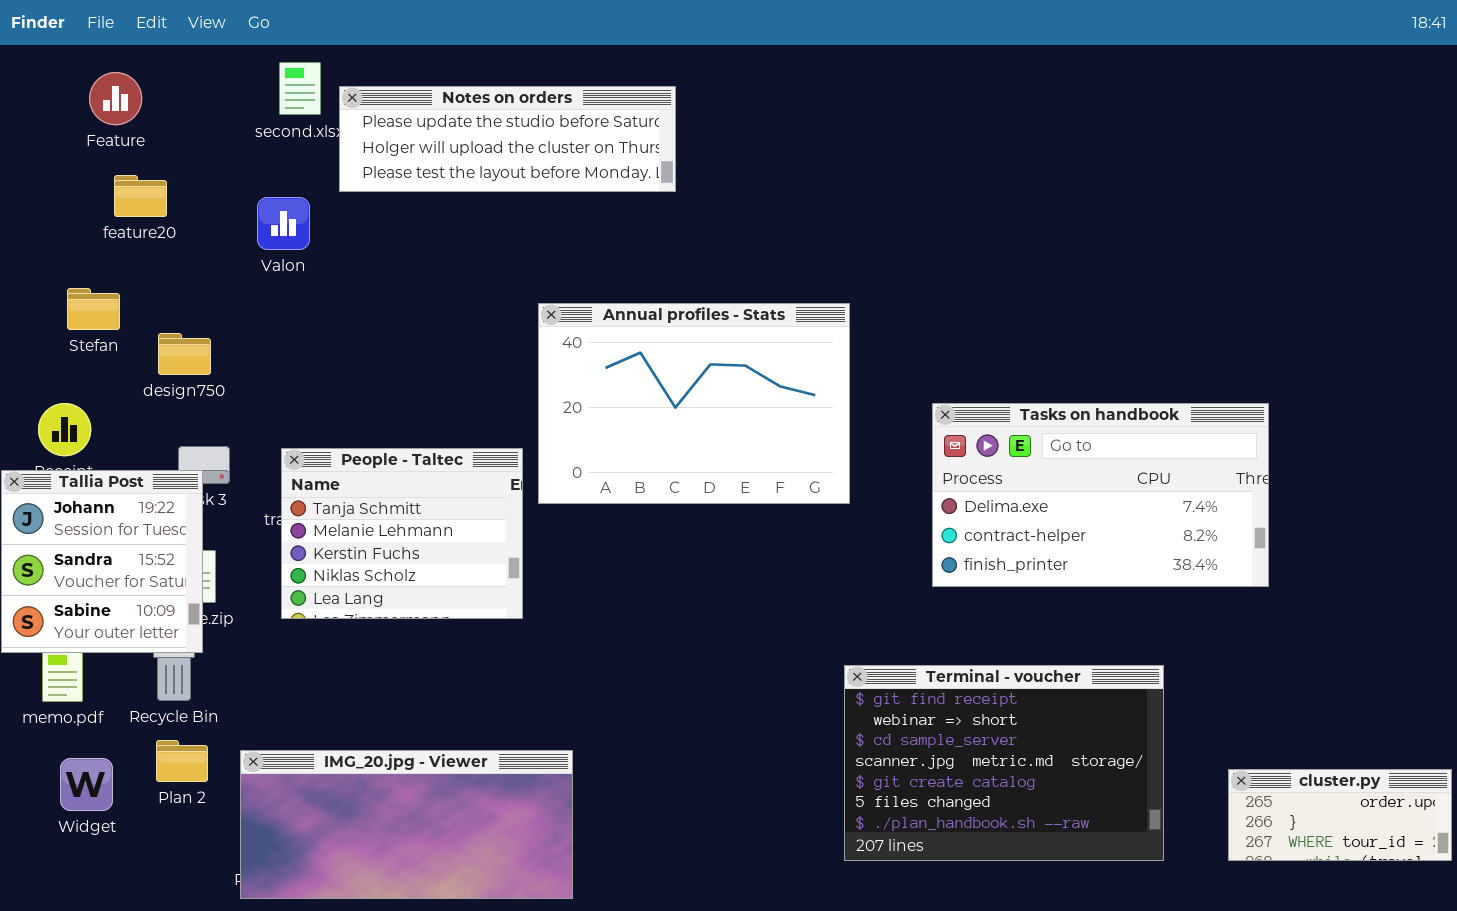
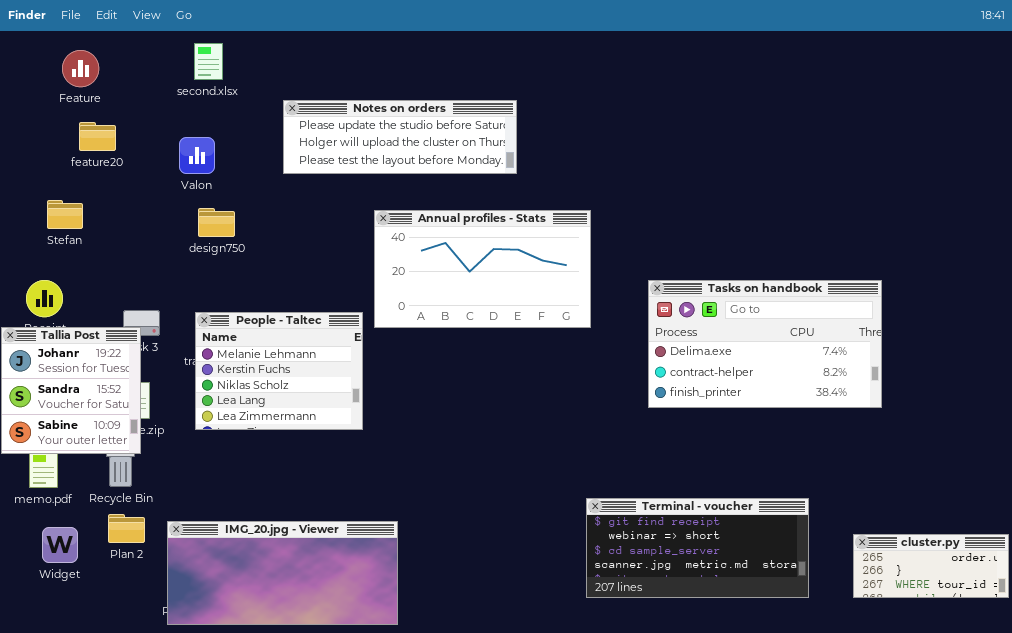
Notes on orders: [339,86,676,192] -> [283,100,517,174], moved
Annual profiles - Stats: [538,303,850,504] -> [374,210,591,328], resized
design750: [158,333,211,375] -> [198,208,235,237], moved
People - Taltec: [281,448,523,619] -> [195,312,363,430], scrolled down 1 row
Terminal - voucher: [844,665,1164,861] -> [586,498,809,598], resized

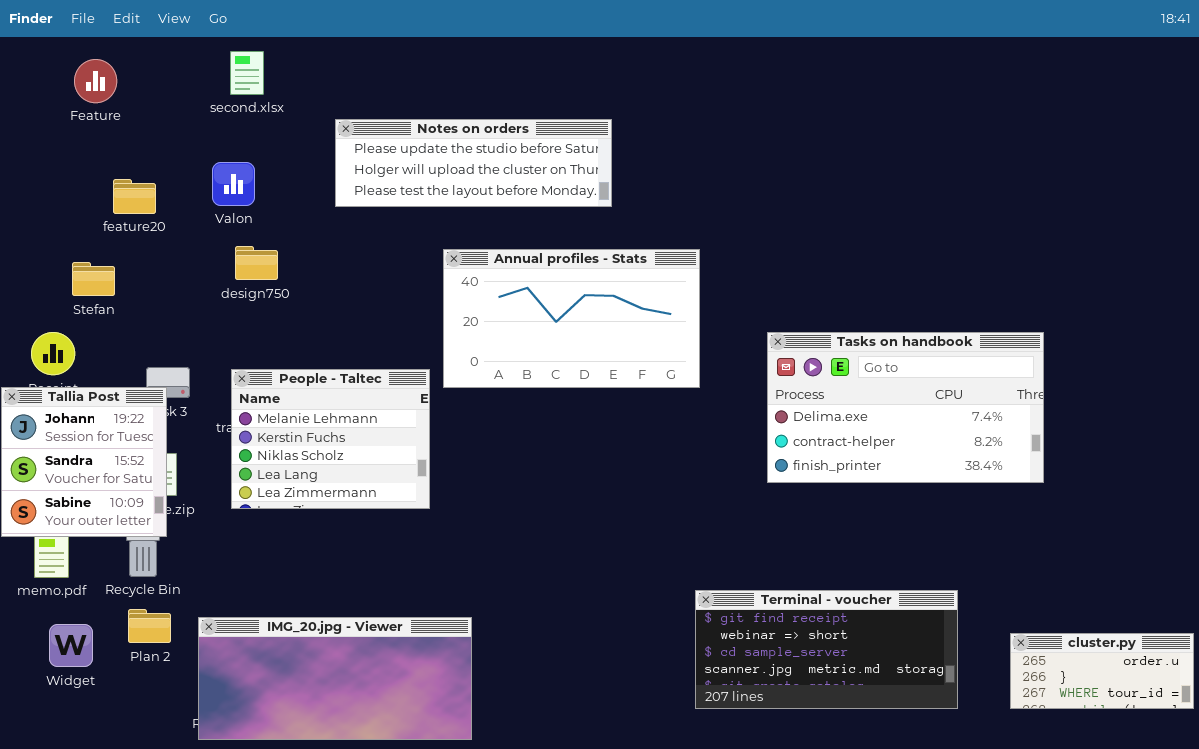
feature20: [79,122,116,151] -> [113,179,156,214], moved
Stefan: [47,200,83,229] -> [72,262,115,296], moved

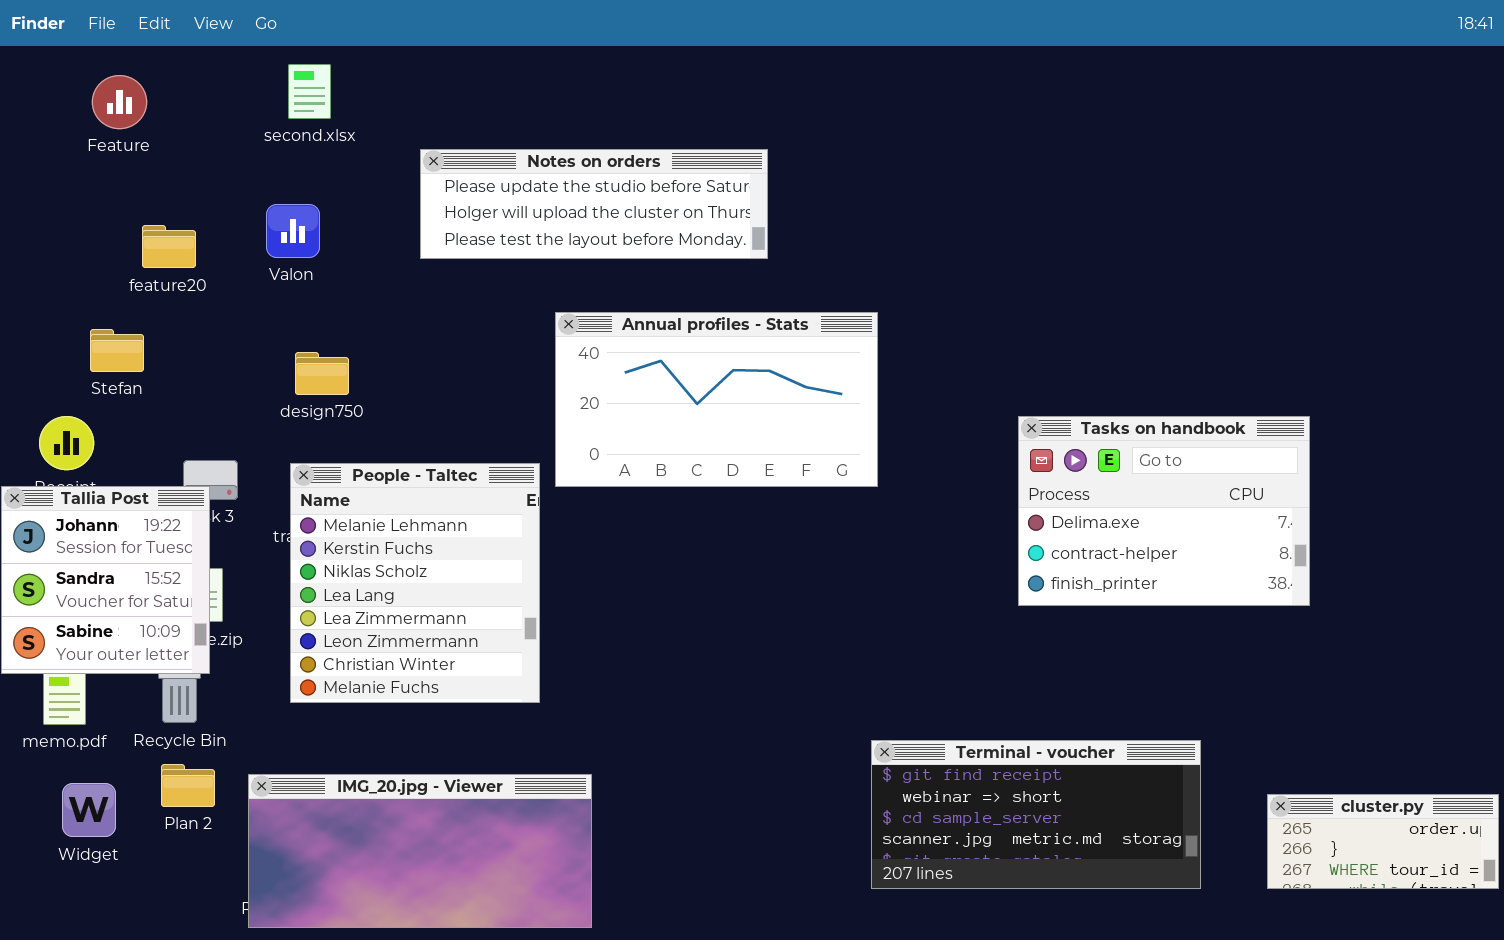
design750: [235,246,278,280] -> [295,352,349,395], moved
Tasks on handbook: [767,332,1044,483] -> [1018,416,1310,606], resized
People - Taltec: [231,369,430,509] -> [290,463,540,703], resized

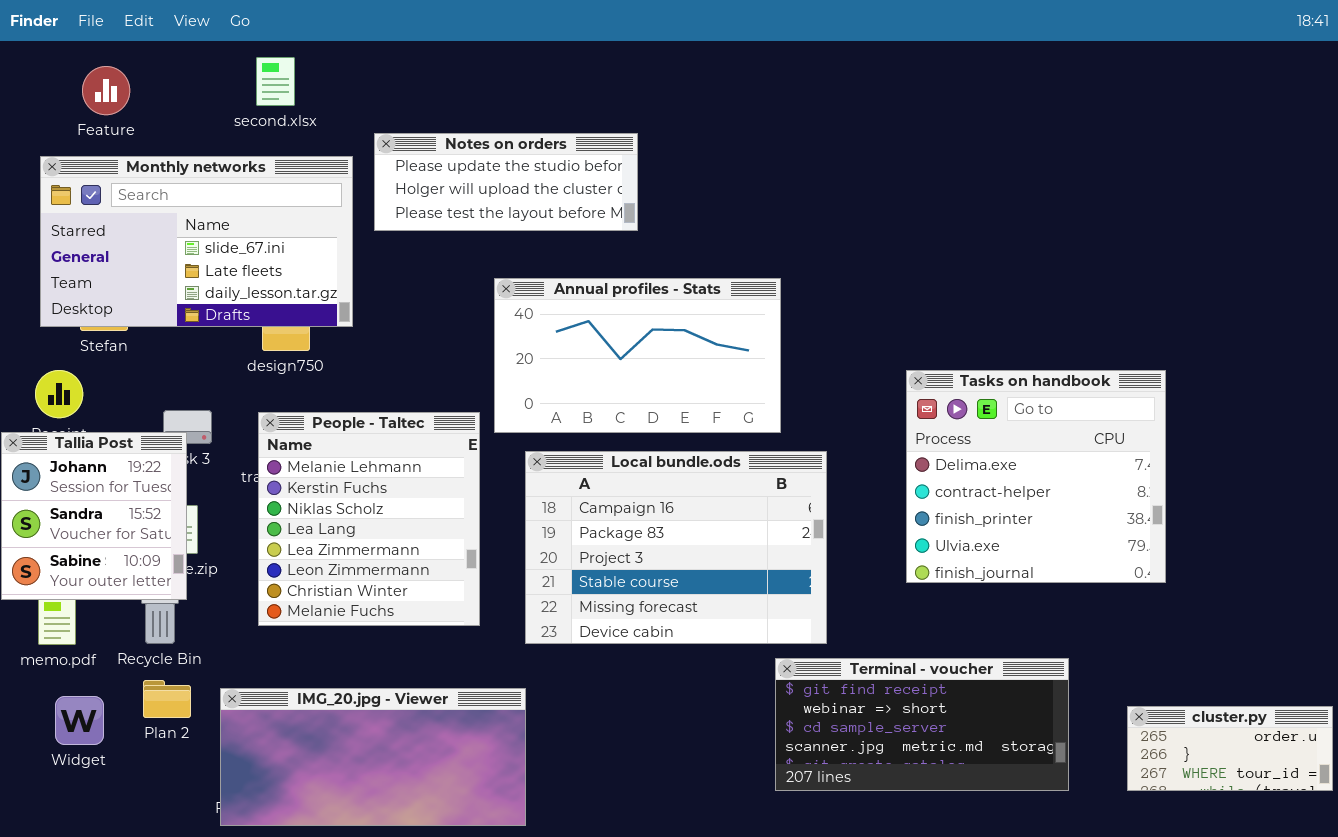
Notes on orders: [420,149,768,259] -> [374,133,638,231], resized
Monthly networks: none -> [40,156,353,327], opened
Tasks on handbook: [1018,416,1310,606] -> [906,370,1166,583], resized
Local bundle.ods: none -> [525,451,827,644], opened

